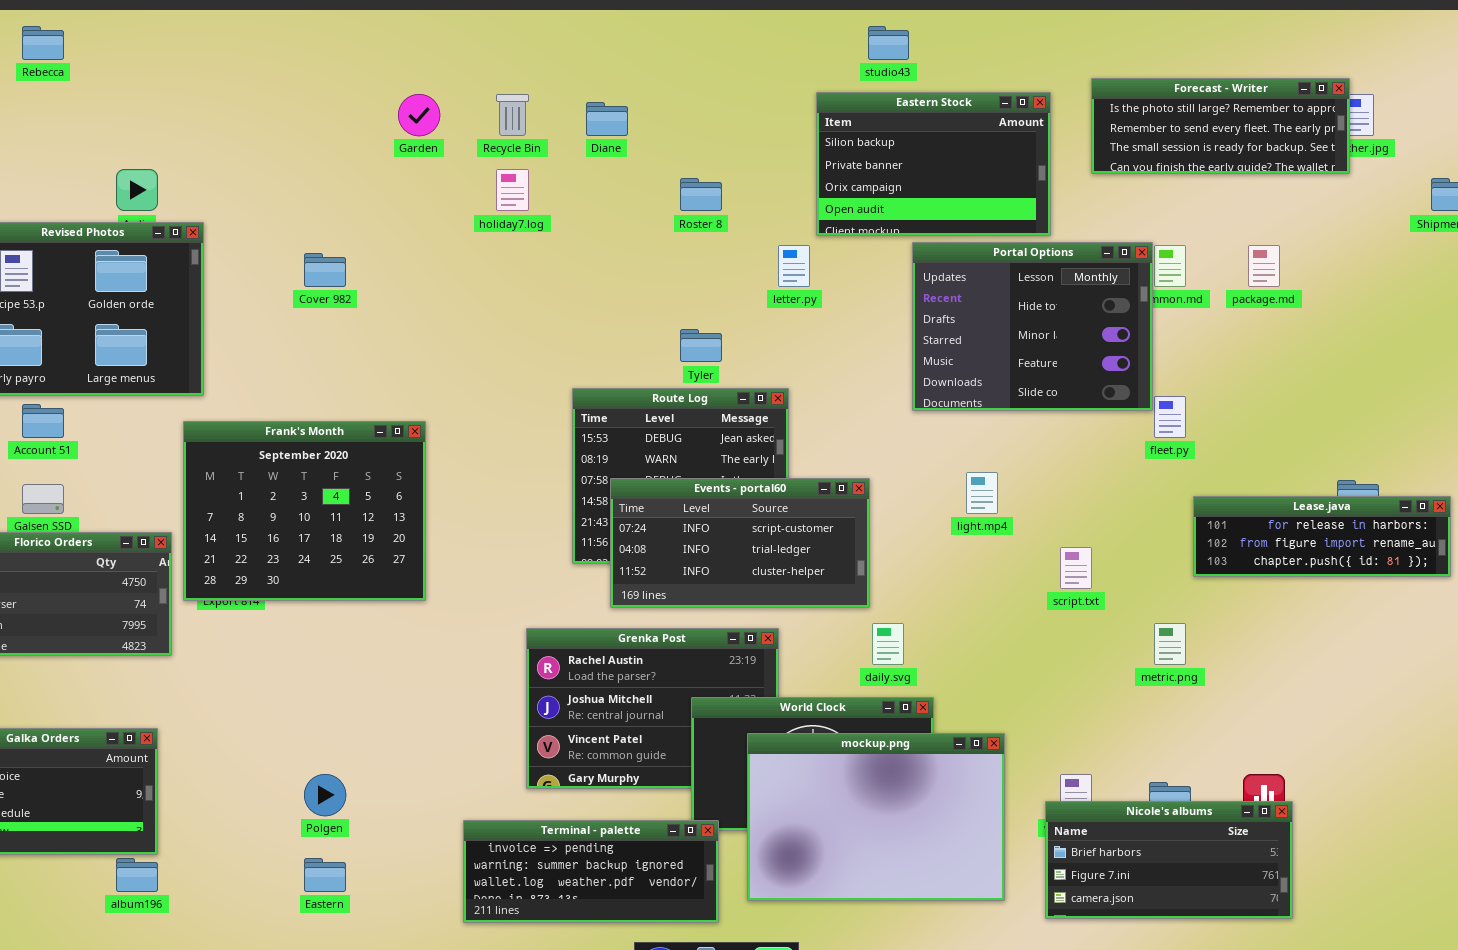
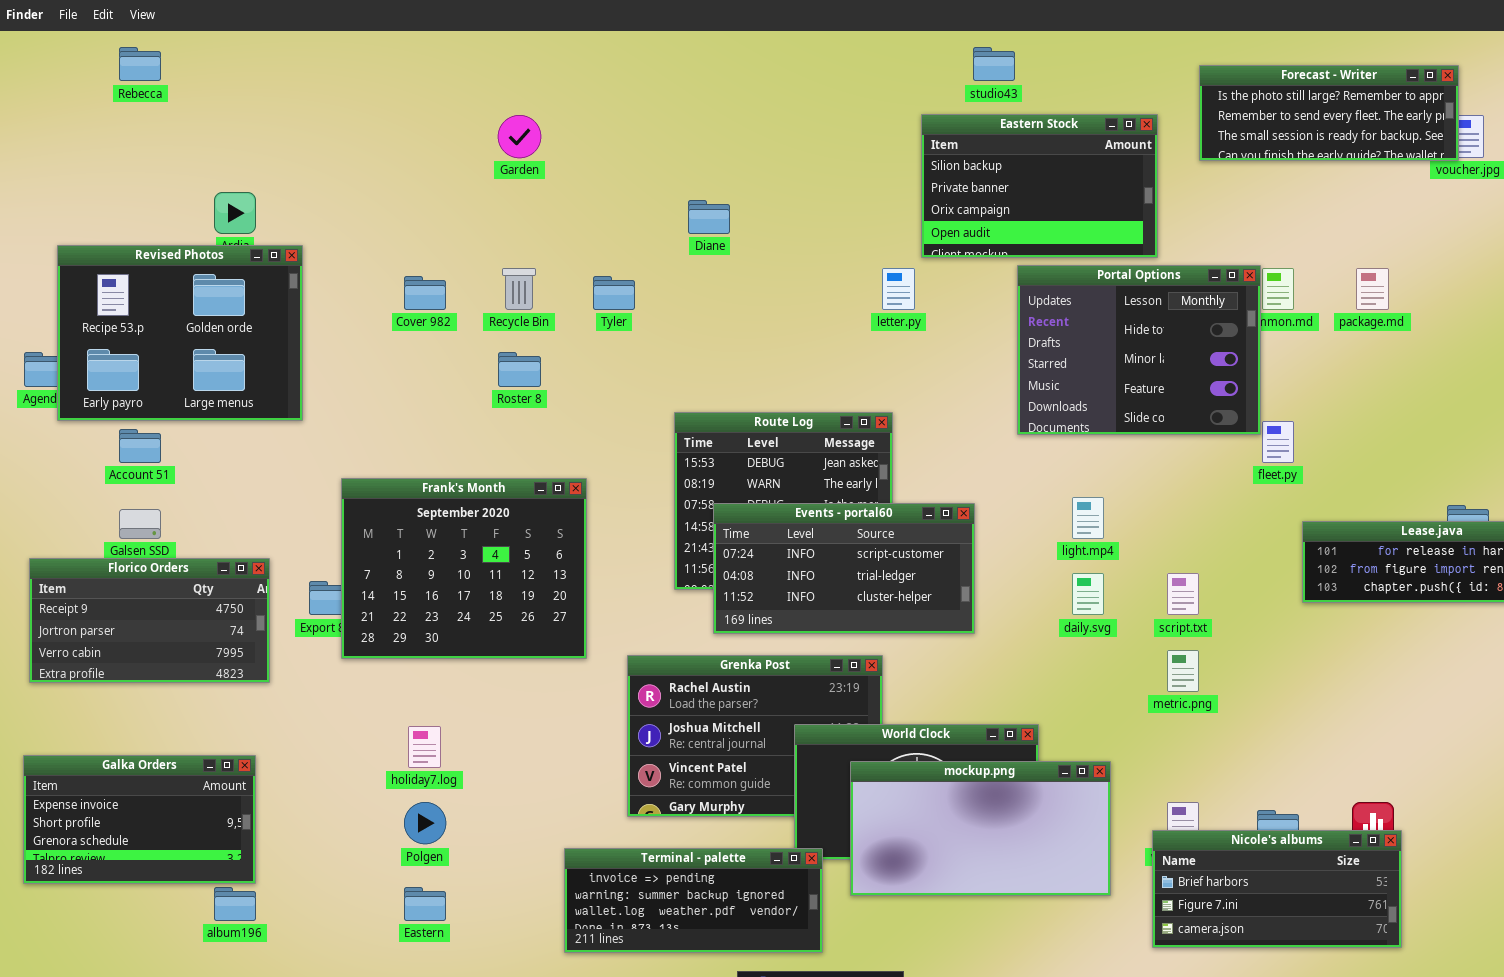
Forecast - Writer: [1091,78,1350,174] -> [1199,65,1459,161], moved
Recycle Bin: [496,94,529,136] -> [502,268,536,310], moved
Diane: [586,102,628,136] -> [688,200,730,234], moved
holiday7.log: [496,169,529,211] -> [408,726,441,768], moved
Roster 8: [680,178,722,211] -> [498,352,541,387], moved
Tyler: [680,329,722,362] -> [593,276,635,310], moved
Frank's Month: [183,421,426,601] -> [341,478,587,659], moved
daily.svg: [872,623,904,665] -> [1072,573,1104,615], moved
metric.png: [1154,623,1186,665] -> [1167,650,1199,692], moved
mockup.png: [747,733,1005,901] -> [850,761,1111,896], resized

